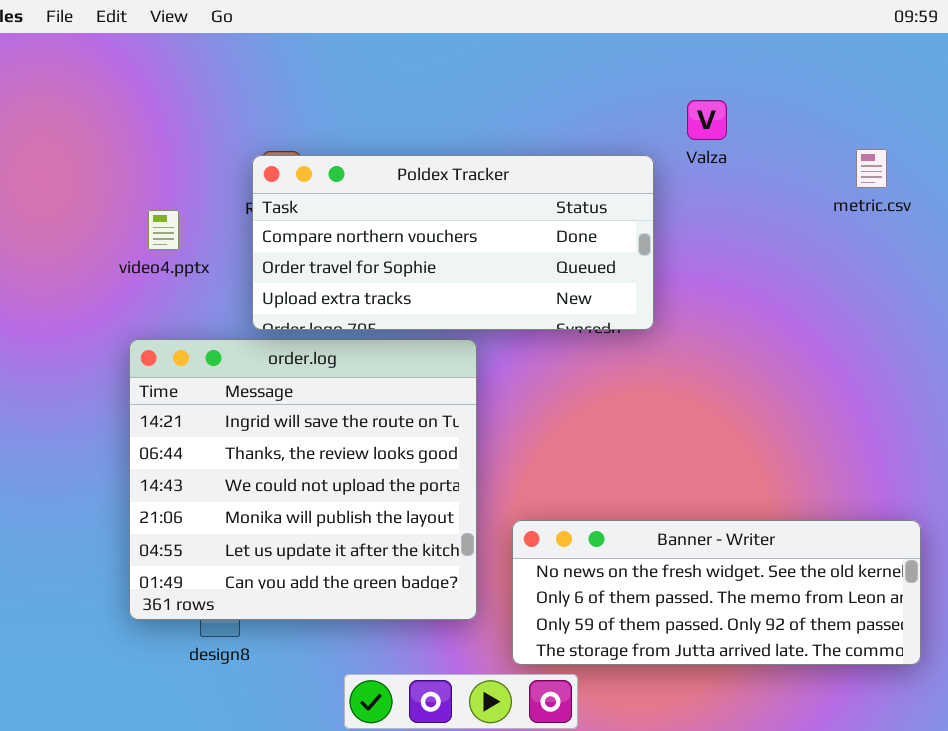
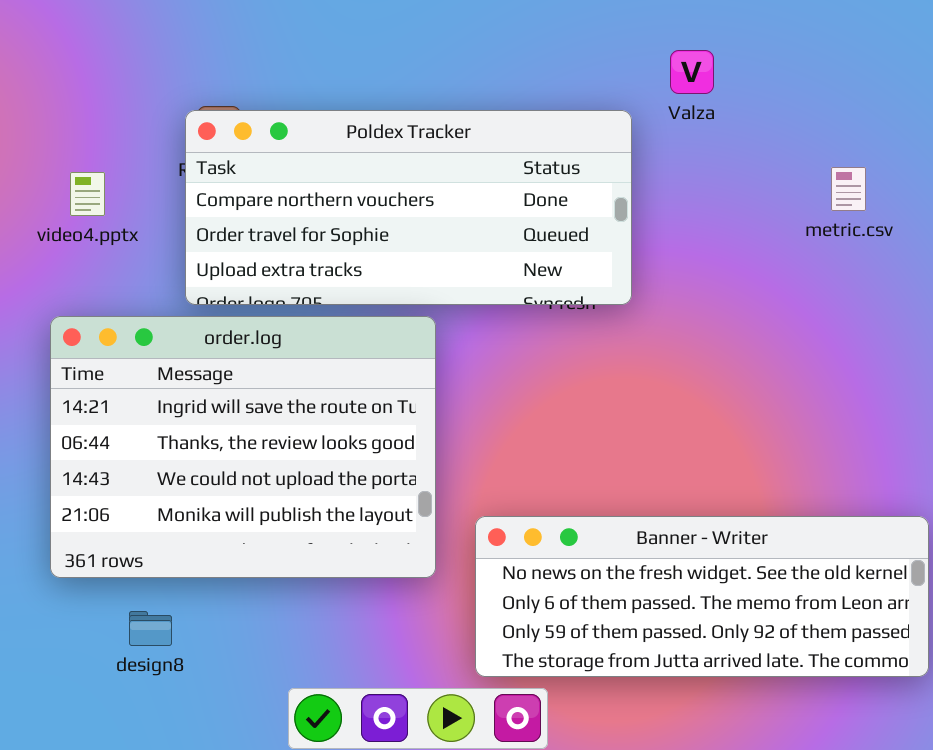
metric.csv: [856,149,887,188] -> [831,167,866,211], moved
order.log: [129,339,477,620] -> [50,316,436,578], resized

